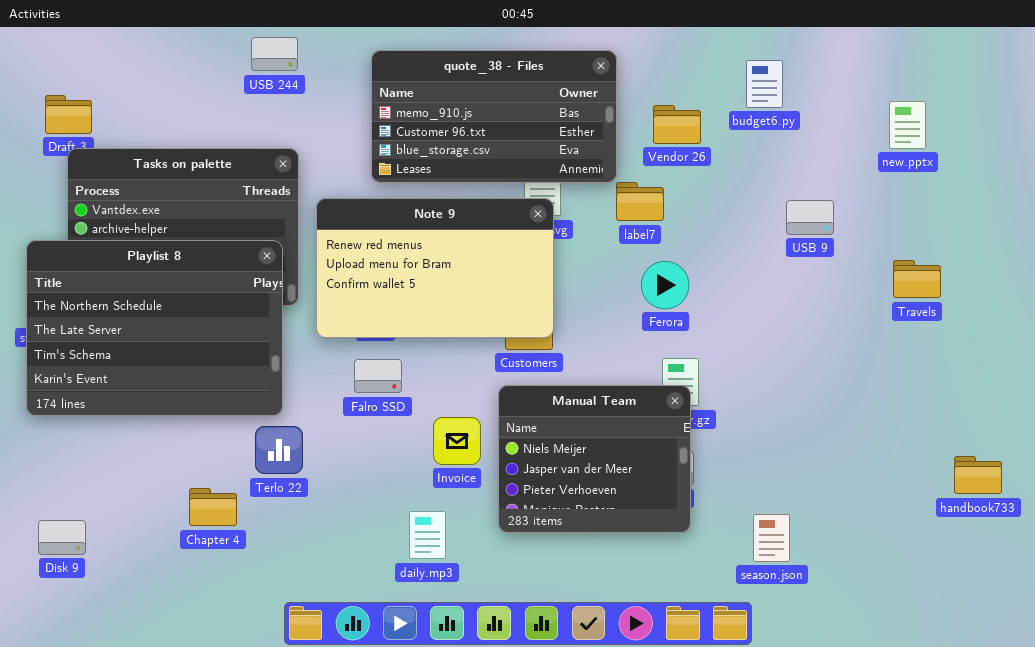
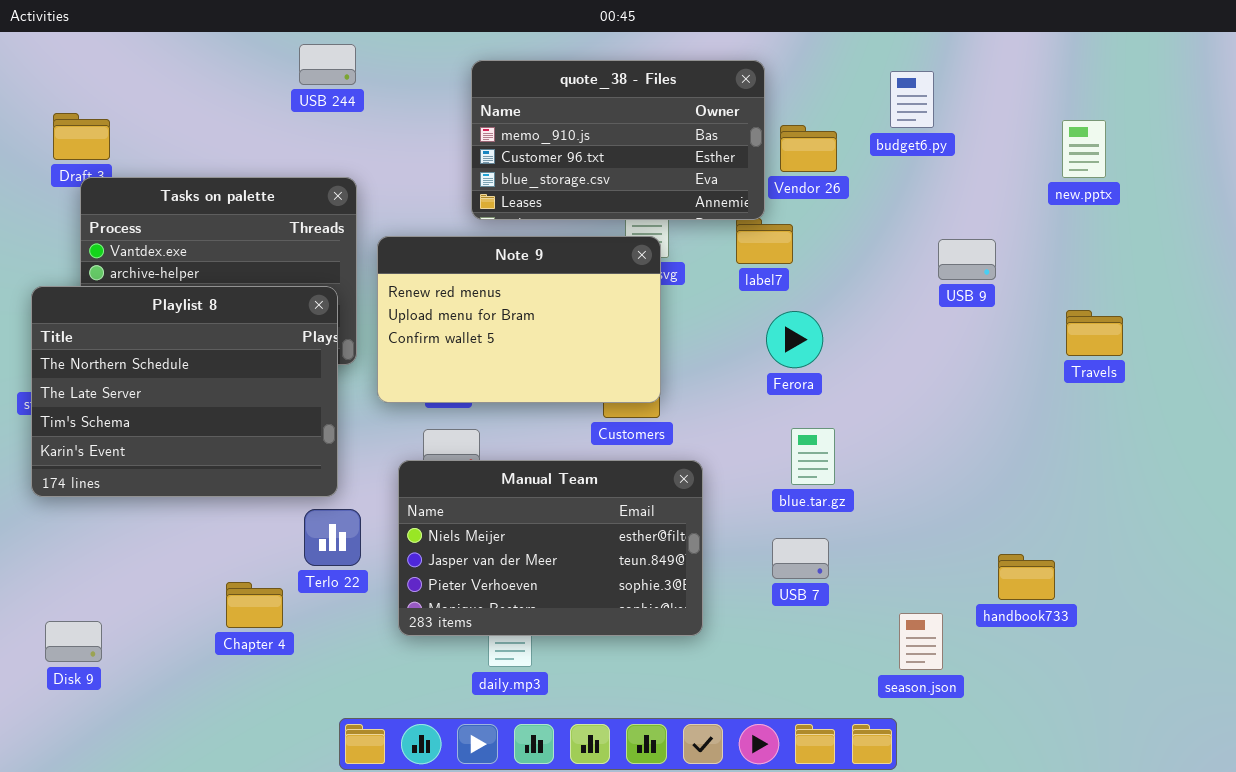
quote_38 - Files: [371,50,617,183] -> [471,60,765,220], moved
Manual Team: [498,385,691,533] -> [398,460,703,636], moved, resized
handbook733: [954,456,1002,494] -> [998,554,1055,600], moved

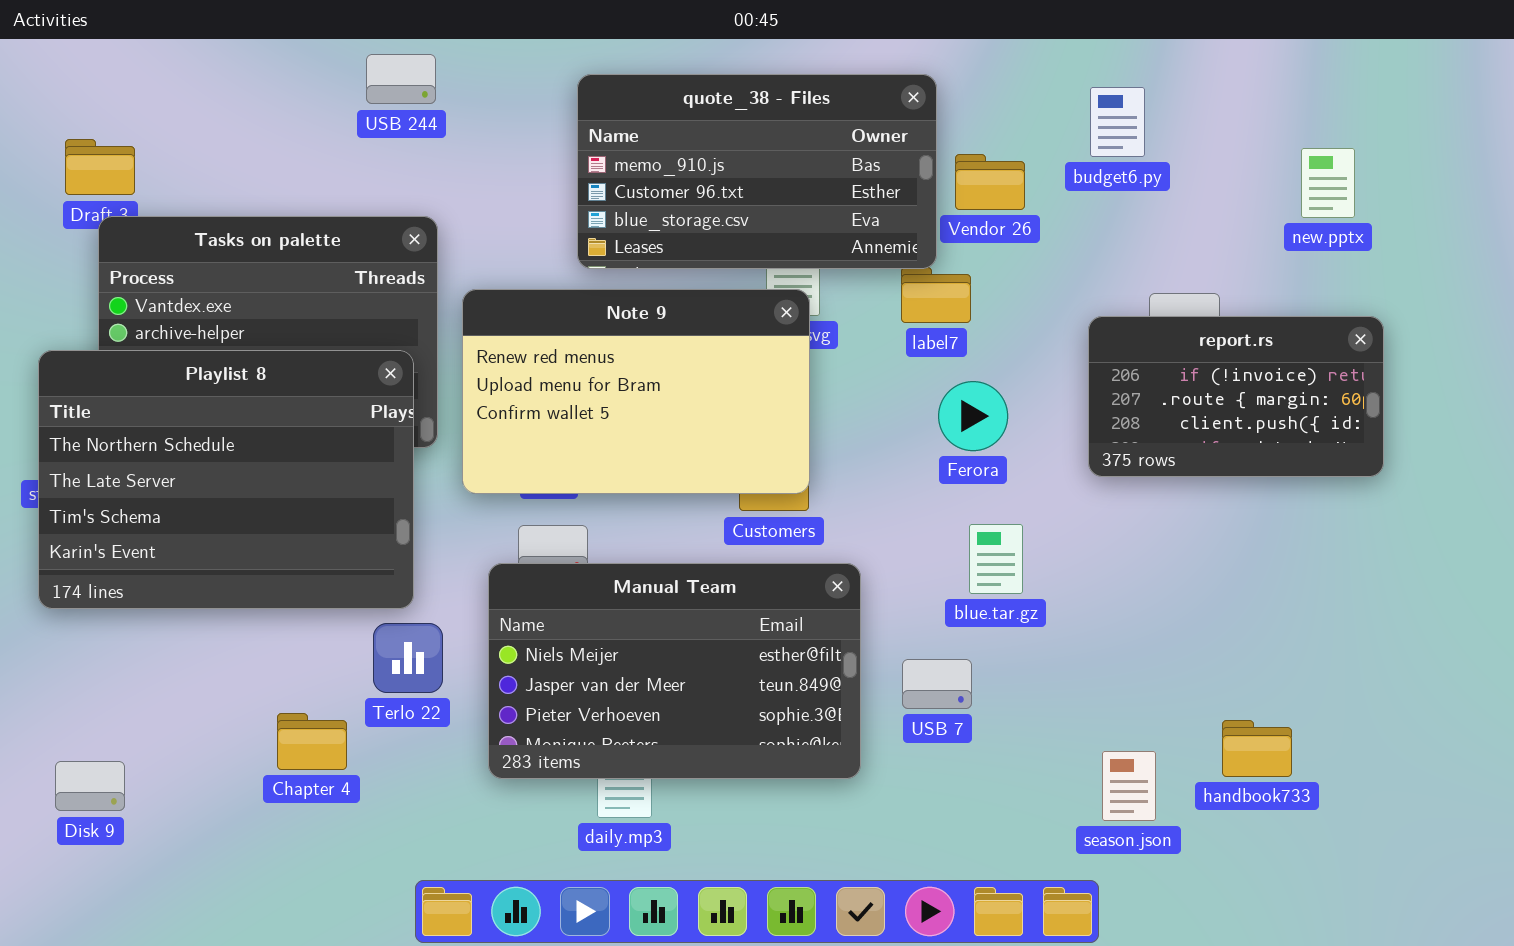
report.rs: none -> [1088,316,1384,477], opened
USB 7: [772,538,829,579] -> [902,659,972,709], moved
handbook733: [998,554,1055,600] -> [1222,720,1292,777], moved

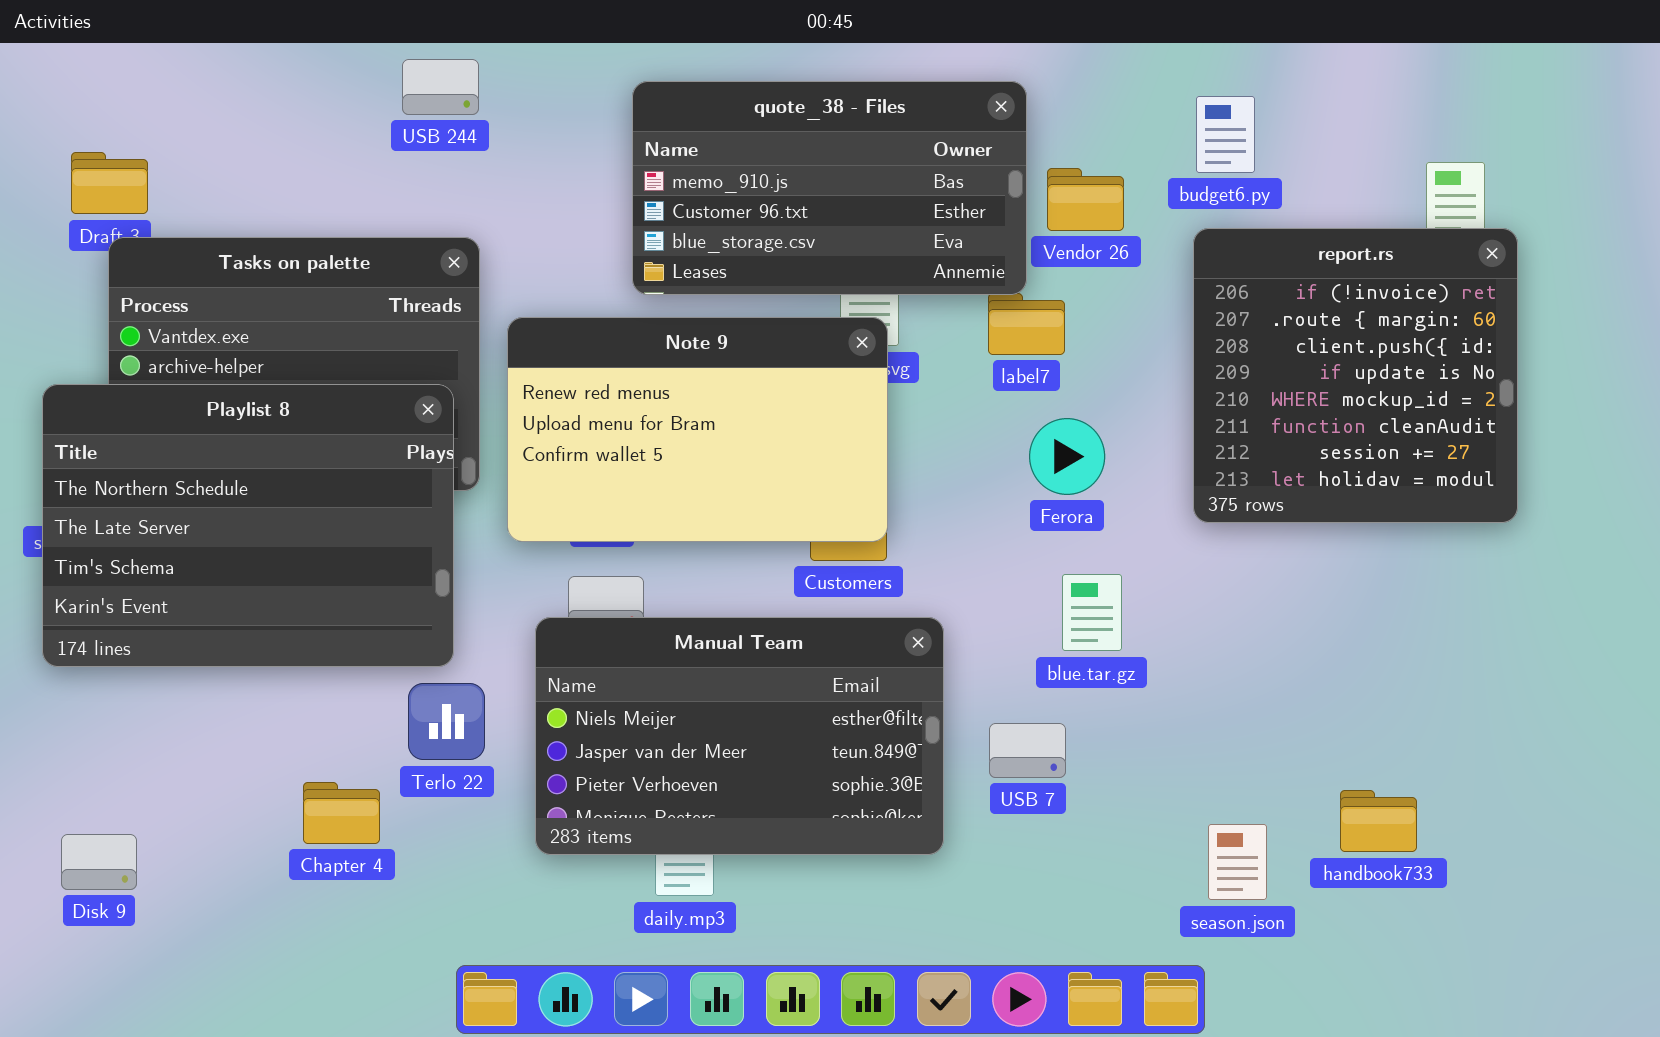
report.rs: [1088,316,1384,477] -> [1193,228,1518,523], resized

